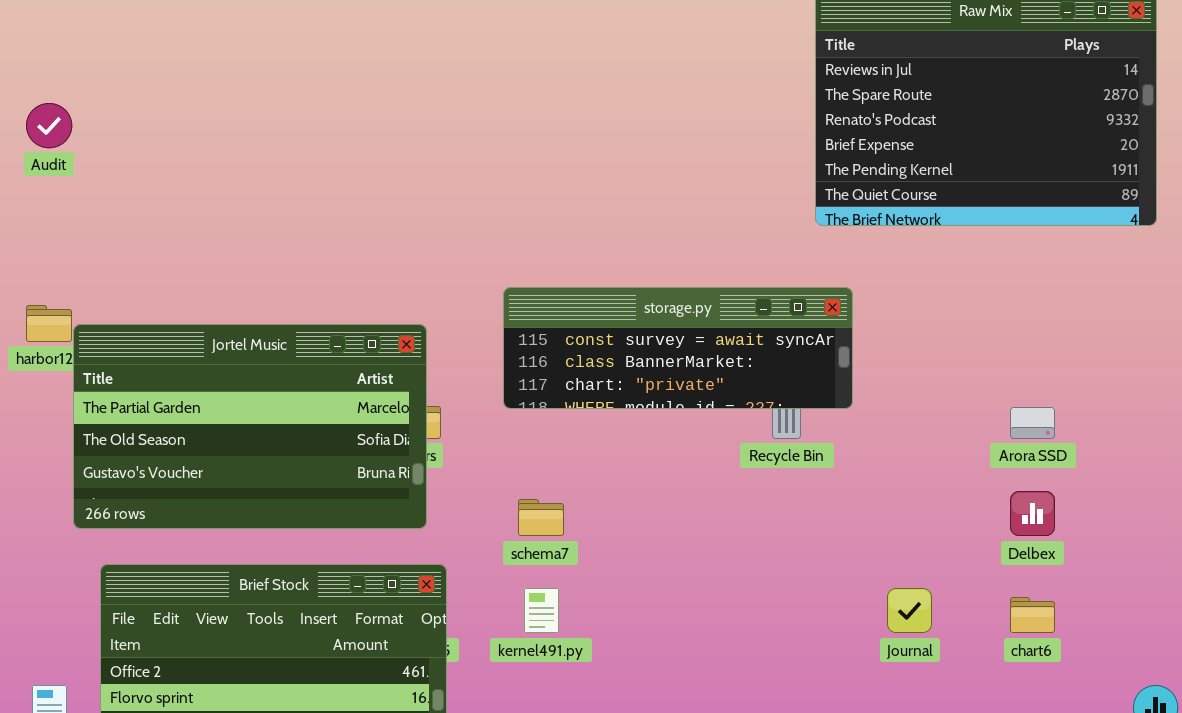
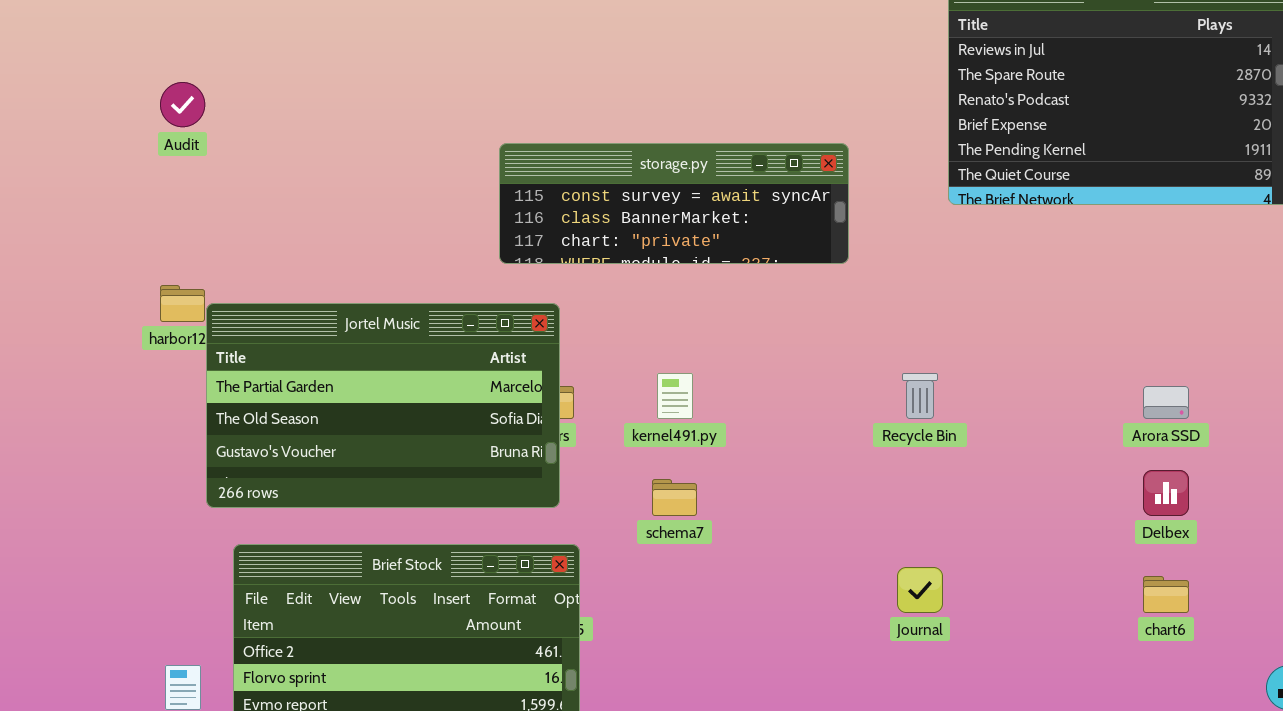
storage.py: [503,287,853,409] -> [499,143,849,264], moved
kernel491.py: [524,588,559,633] -> [657,373,693,419], moved
Journal: [887,588,932,633] -> [897,567,943,613], moved

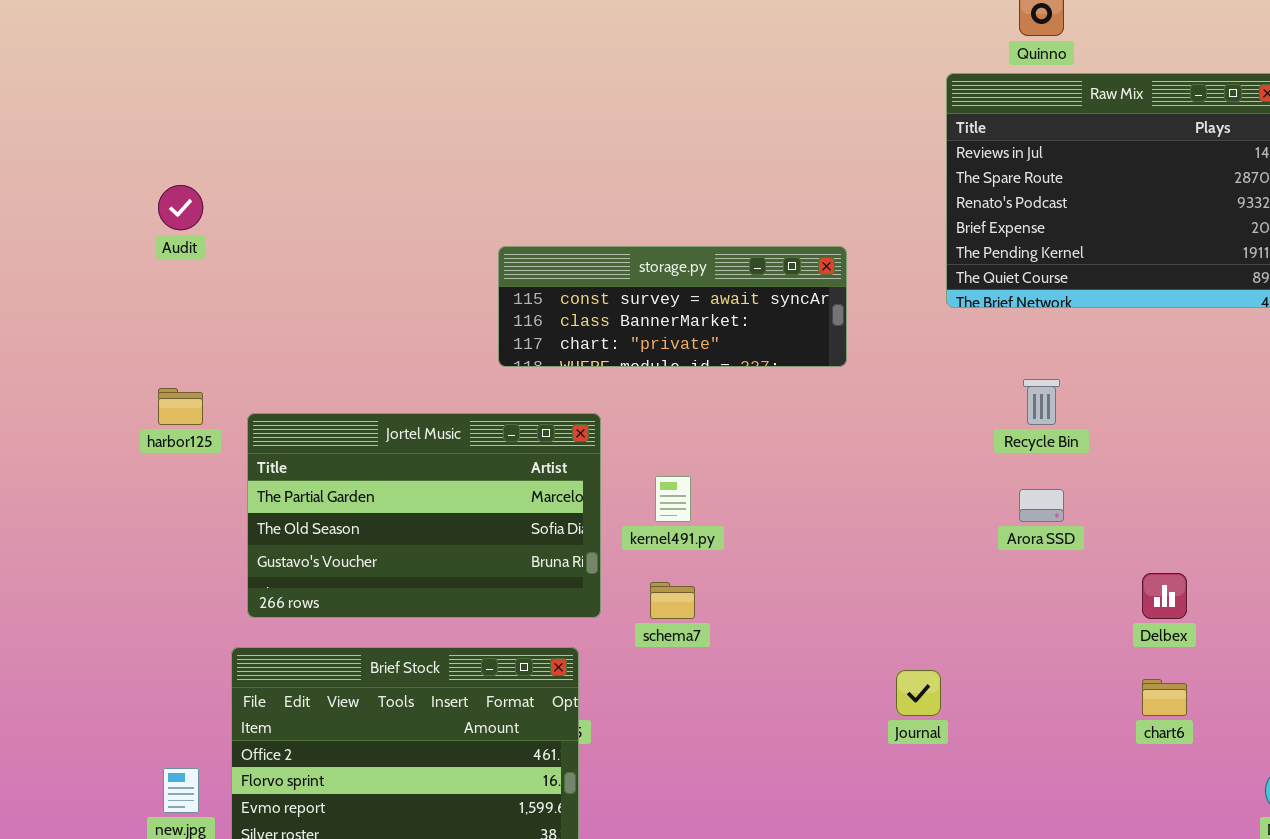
Jortel Music: [206,303,560,508] -> [247,413,601,618], moved
Recycle Bin: [902,373,938,419] -> [1023,379,1060,425], moved
Arora SSD: [1143,386,1189,419] -> [1019,489,1064,522], moved

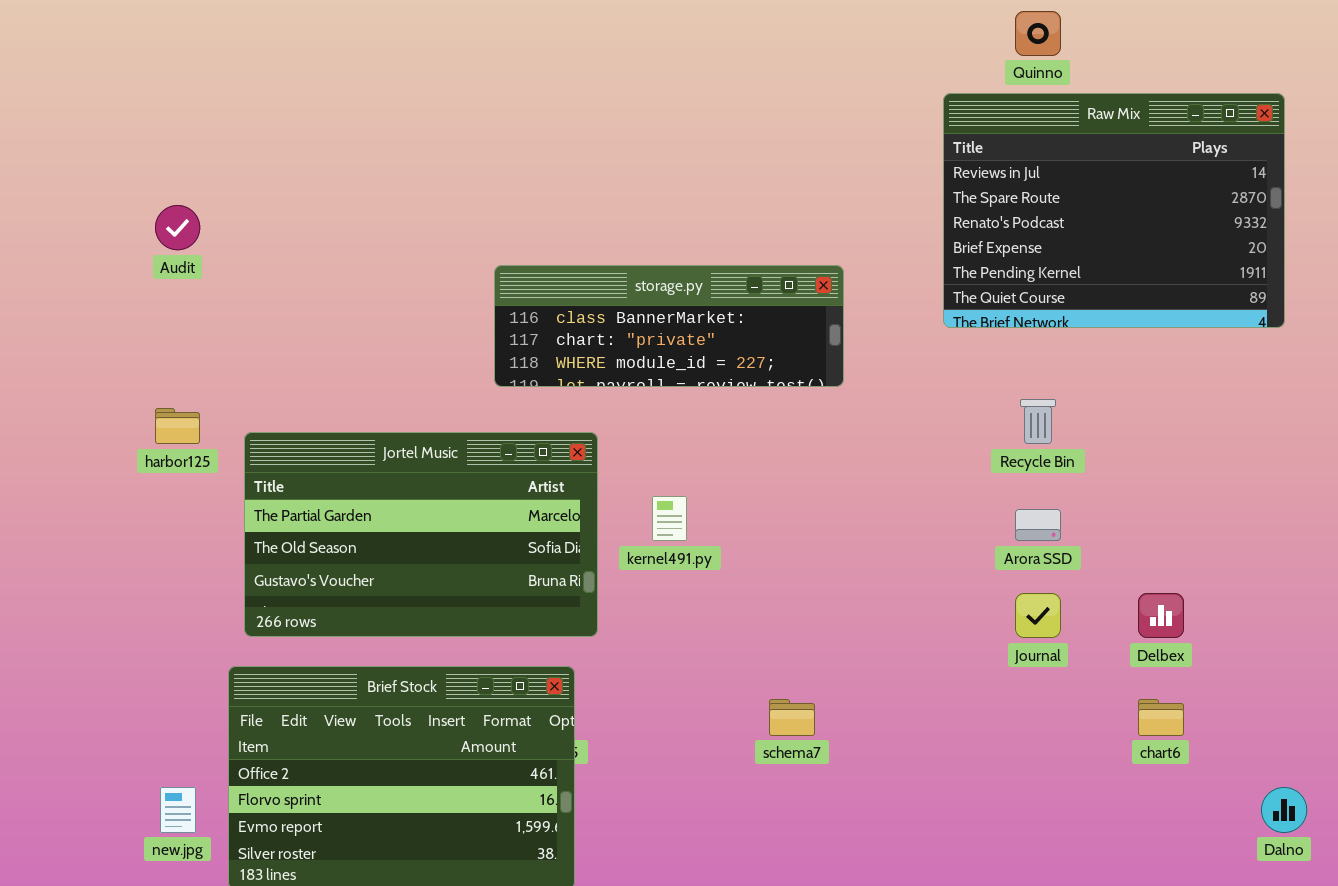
storage.py: [498,246,847,367] -> [494,265,844,387], scrolled down 1 row
schema7: [650,582,695,619] -> [769,699,815,736], moved
Journal: [896,670,941,716] -> [1015,593,1061,638], moved

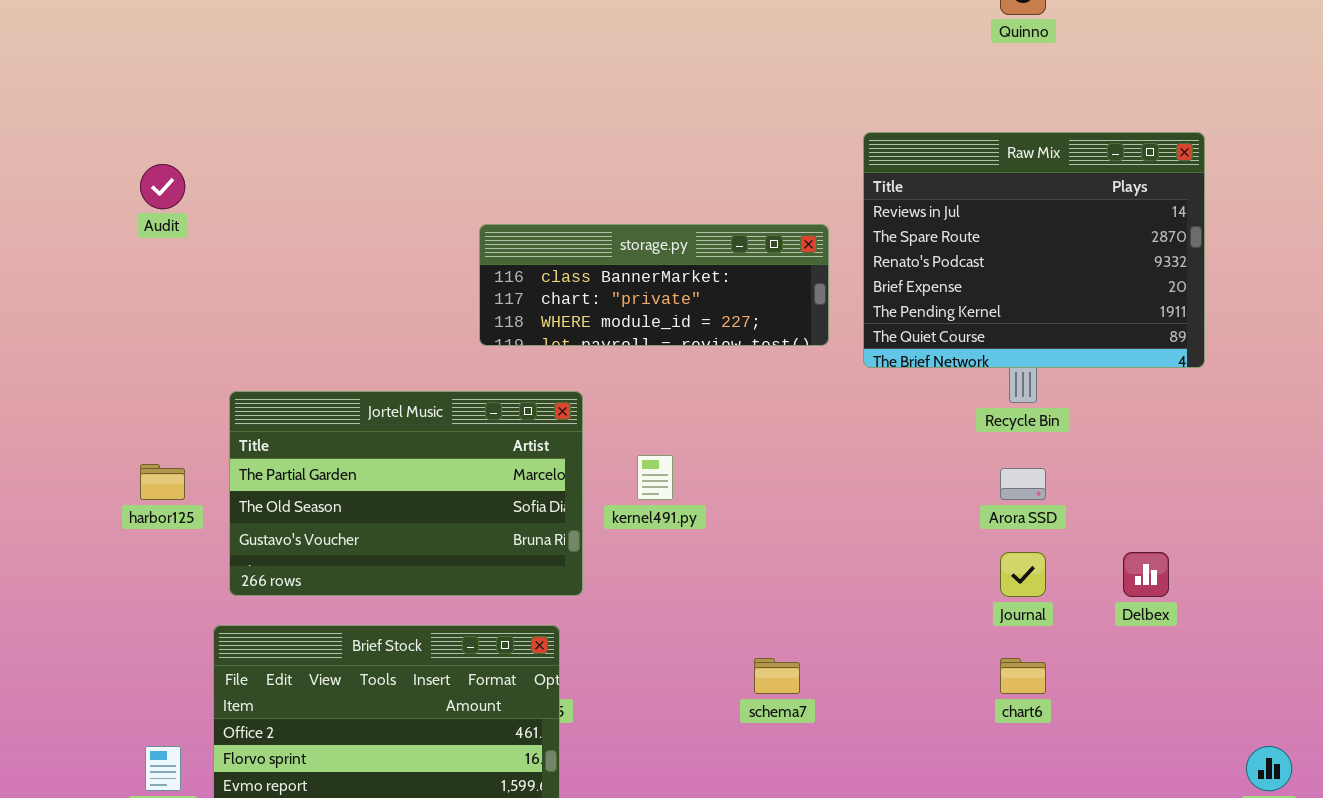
Raw Mix: [943,93,1285,328] -> [863,132,1205,368], moved
harbor125: [155,408,200,444] -> [140,464,185,500], moved
chart6: [1138,699,1184,736] -> [1000,658,1046,694], moved

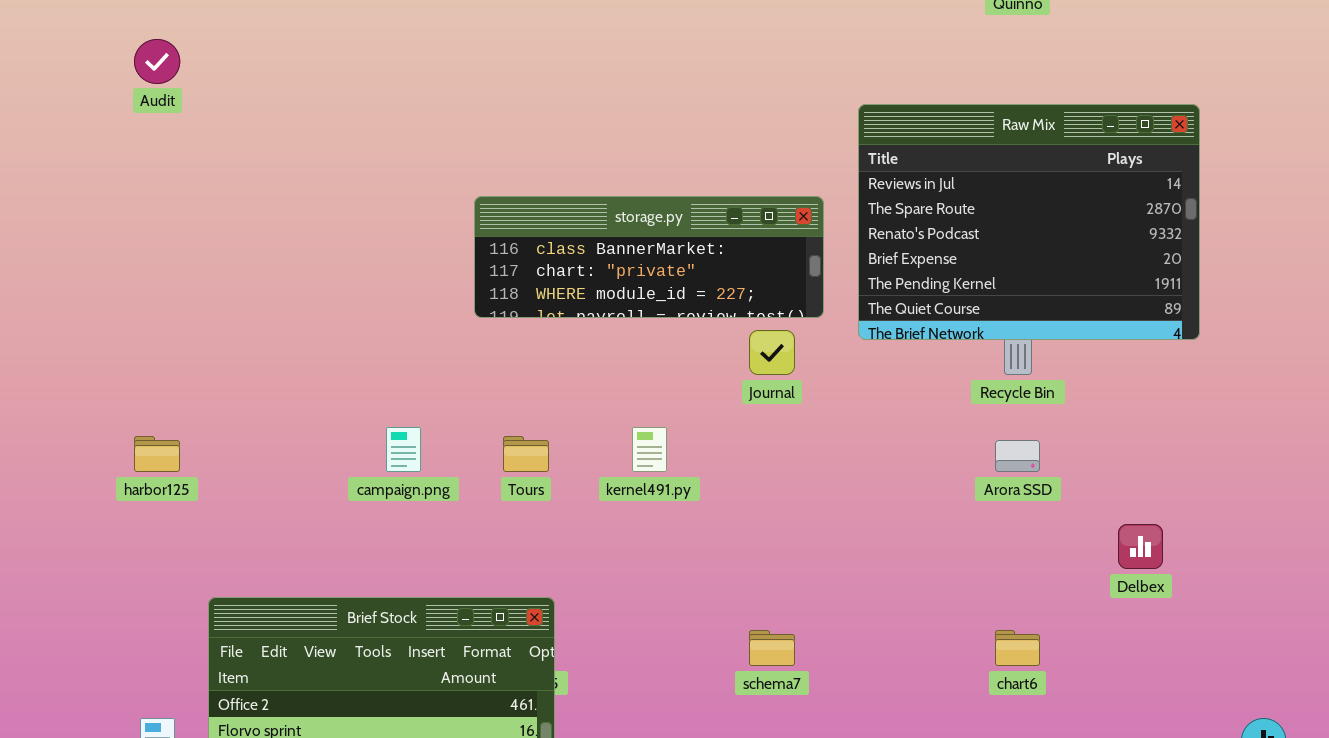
Audit: [140,164,185,209] -> [134,39,180,84], moved
Jortel Music: [229,391,583,596] -> none, closed
Journal: [1000,552,1046,597] -> [749,330,795,375], moved

